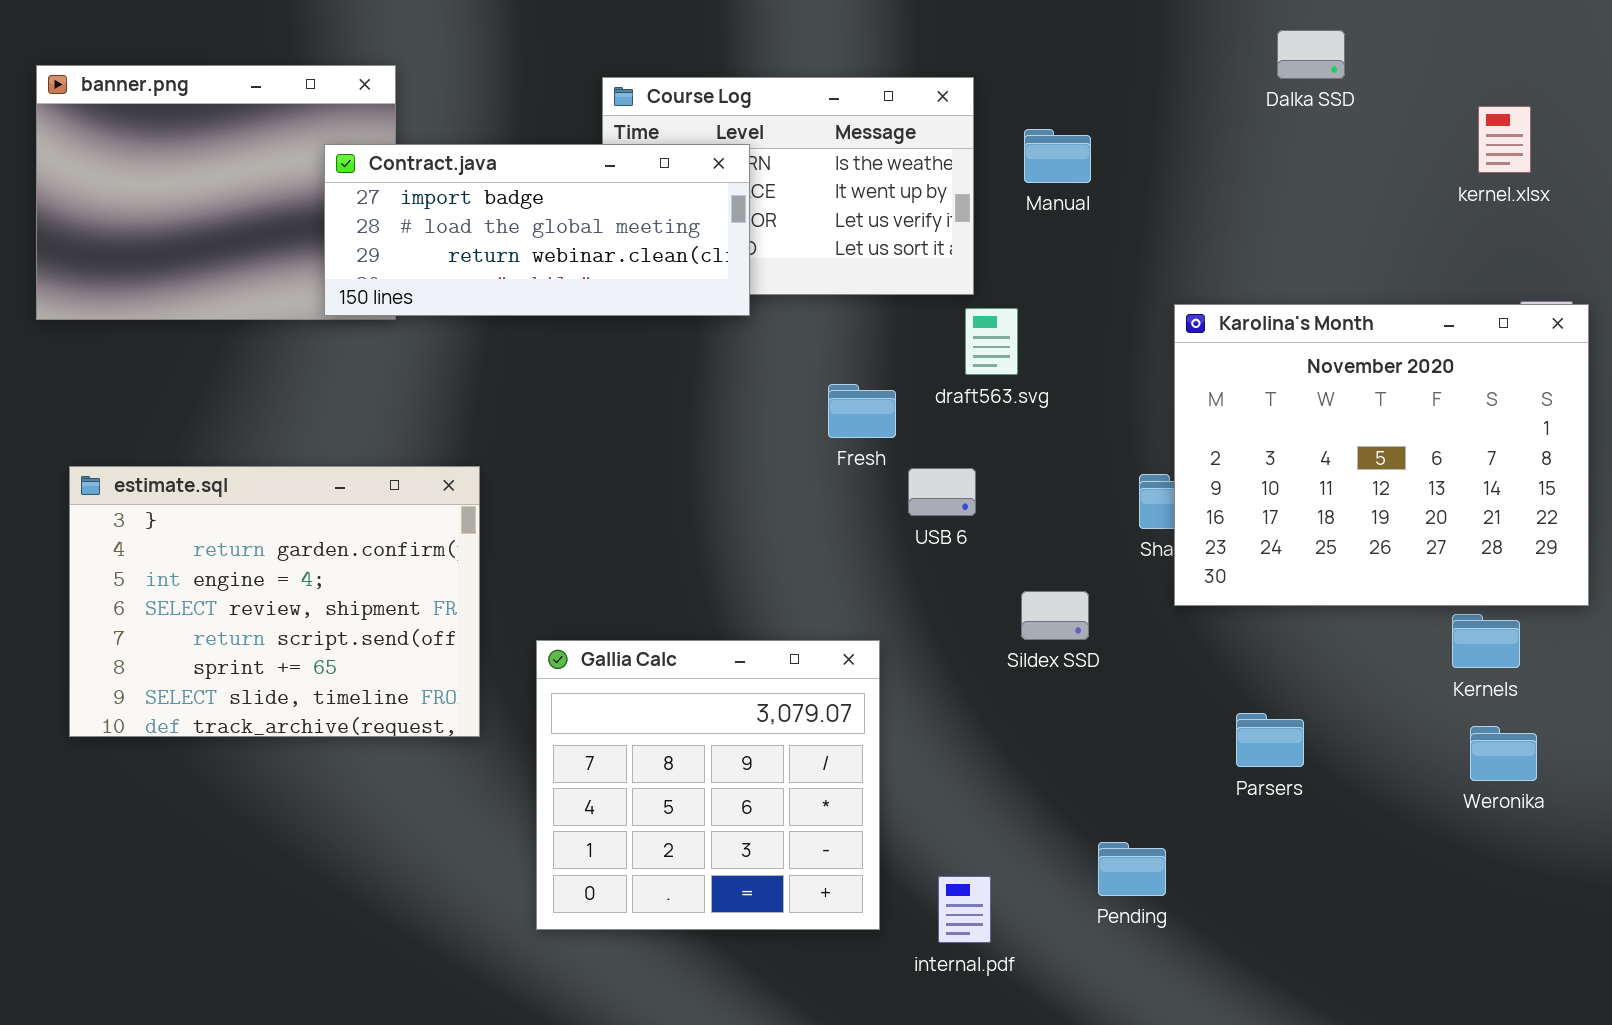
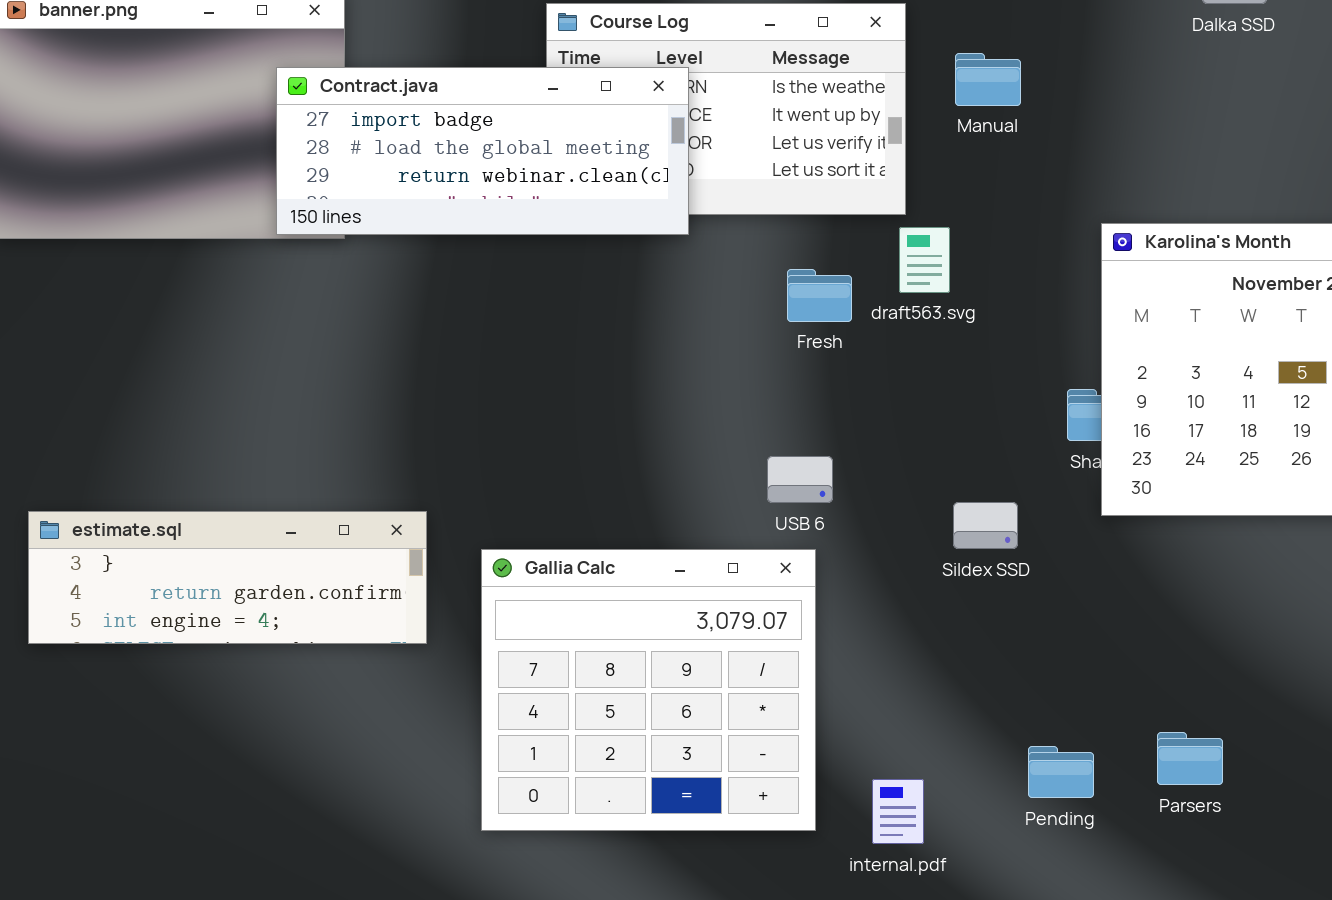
Fresh: [828,384,896,438] -> [787,269,852,322], moved
estimate.sql: [69,466,480,737] -> [28,511,427,644], resized
USB 6: [908,468,976,516] -> [767,456,833,503], moved
Parsers: [1236,713,1304,767] -> [1157,732,1223,785], moved

